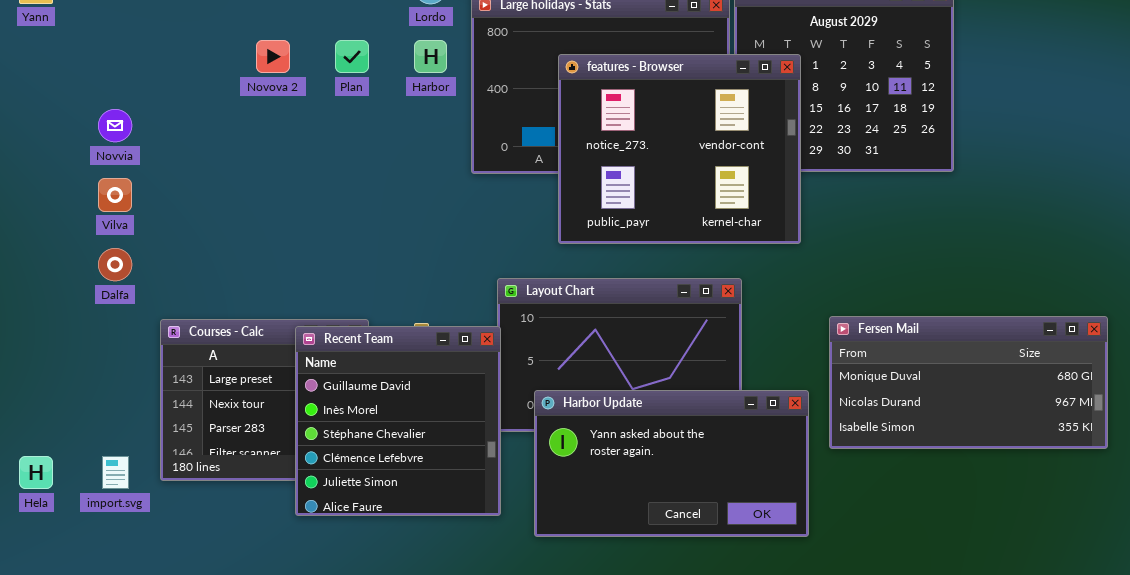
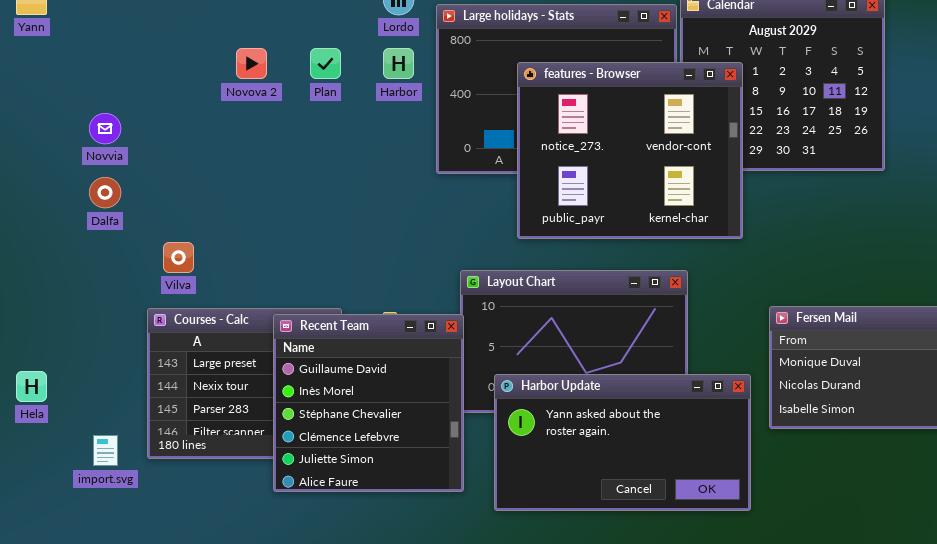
Vilva: [98,178,132,212] -> [163,242,194,273], moved
Dalfa: [98,248,132,281] -> [89,177,121,208], moved
Hela: [19,456,53,489] -> [16,371,47,402], moved

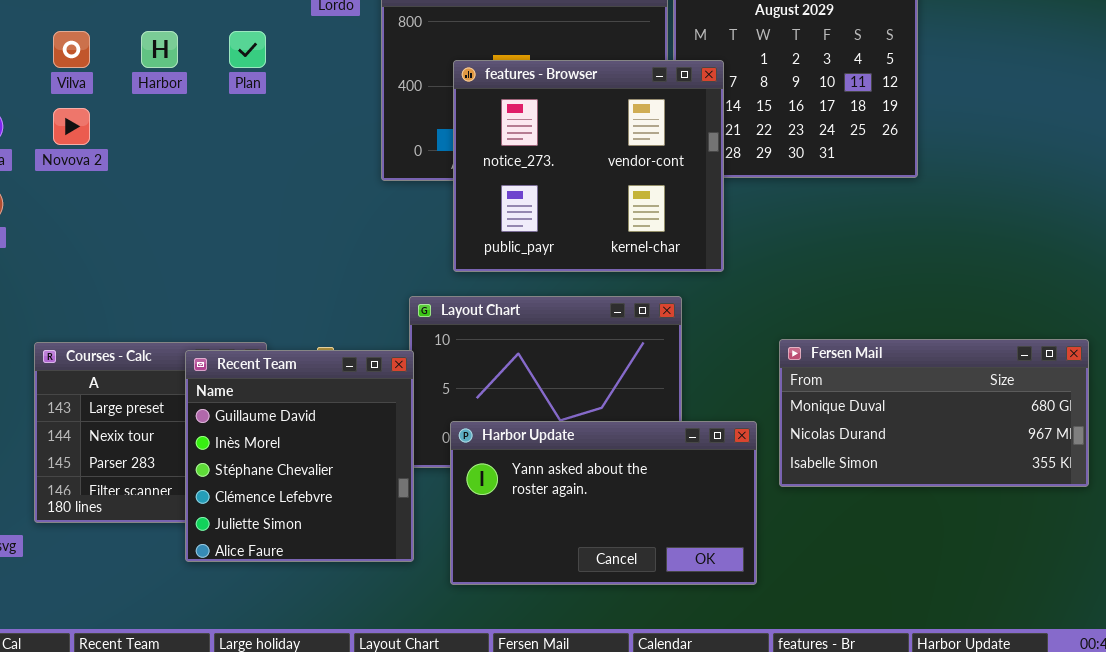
Novova 2: [236,48,267,79] -> [53,108,90,145], moved
Harbor: [383,48,414,79] -> [141,31,178,68], moved
features - Browser: [517,62,743,239] -> [453,60,724,272], moved
Vilva: [163,242,194,273] -> [53,31,90,68], moved

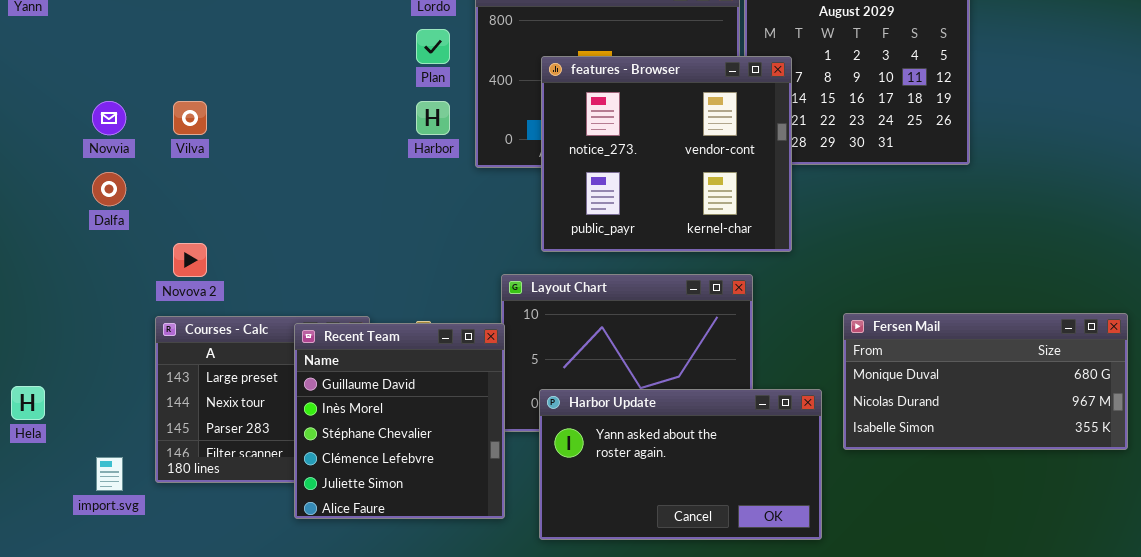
Vilva: [53,31,90,68] -> [173,101,207,135], moved
Harbor: [141,31,178,68] -> [416,101,450,135], moved
Plan: [229,31,266,68] -> [416,29,450,64], moved
Novova 2: [53,108,90,145] -> [173,243,207,277], moved

